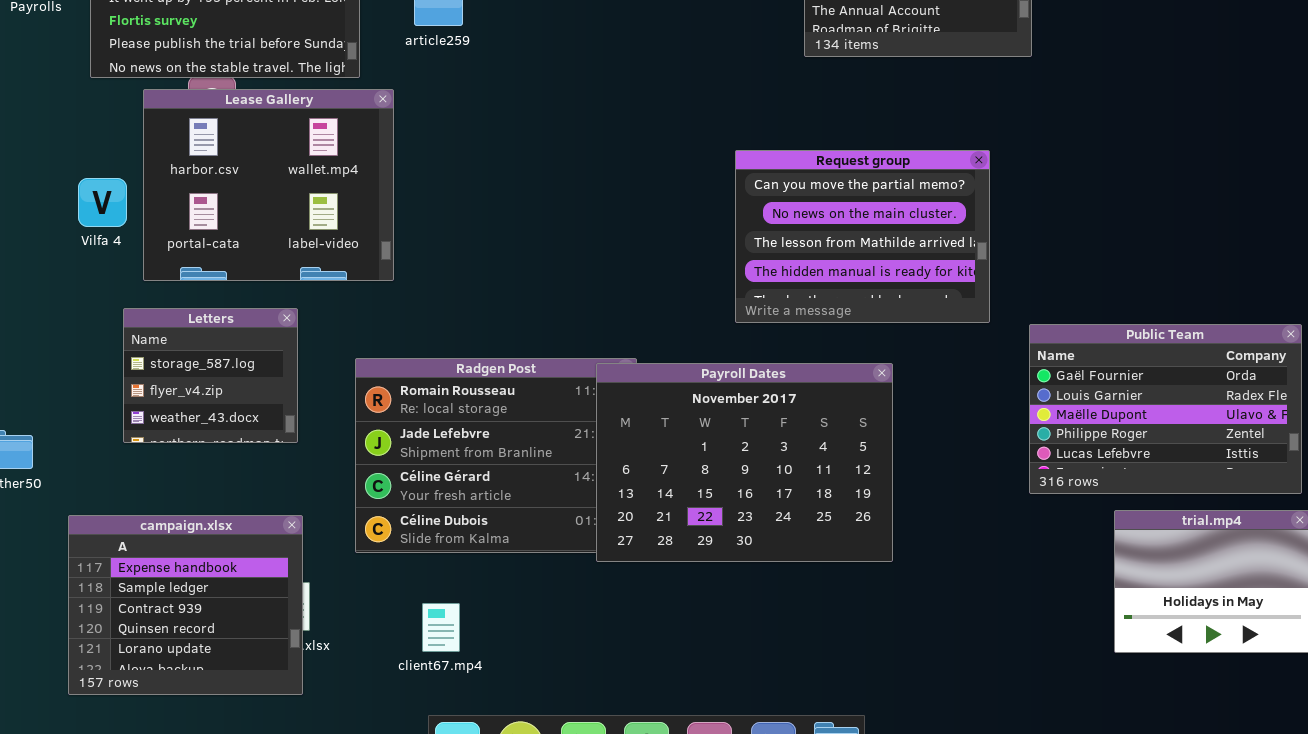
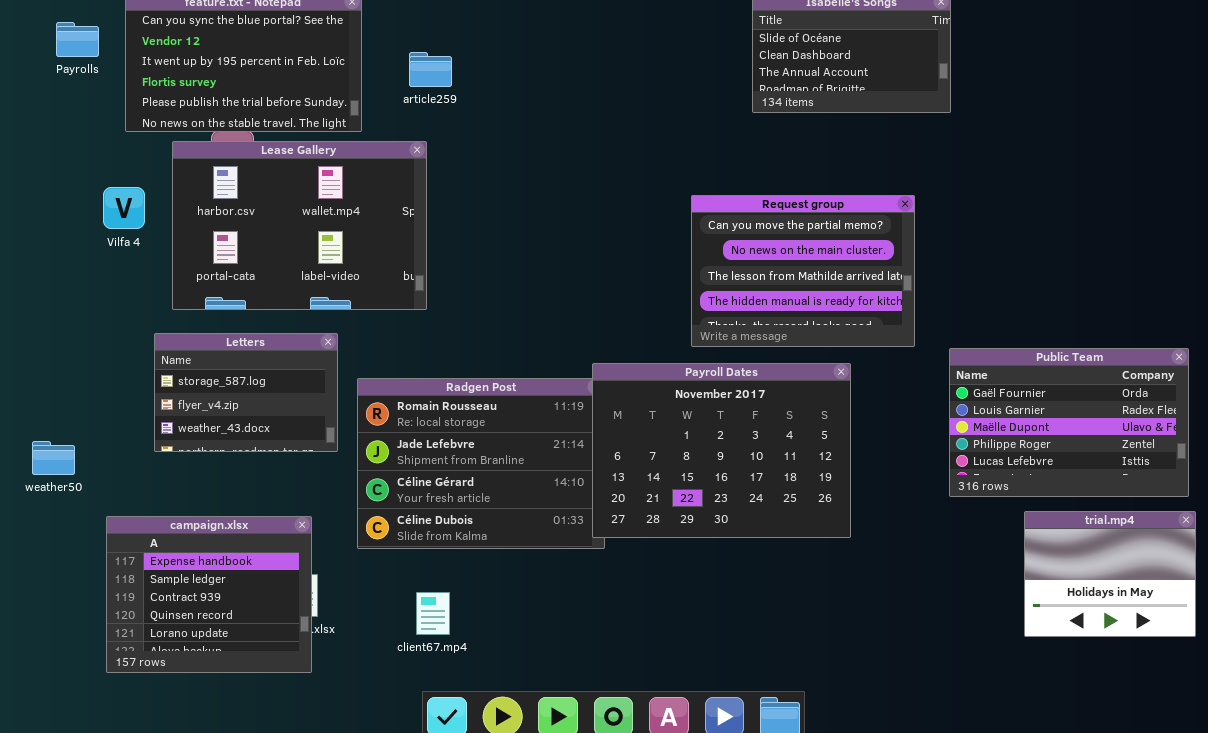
Lease Gallery: [143,89,394,281] -> [172,141,427,310], resized
Vilfa 4: [78,178,127,227] -> [103,187,145,229], moved
Letters: [123,308,298,443] -> [154,333,338,452], resized
Payroll Dates: [596,363,893,562] -> [592,363,851,538], moved

